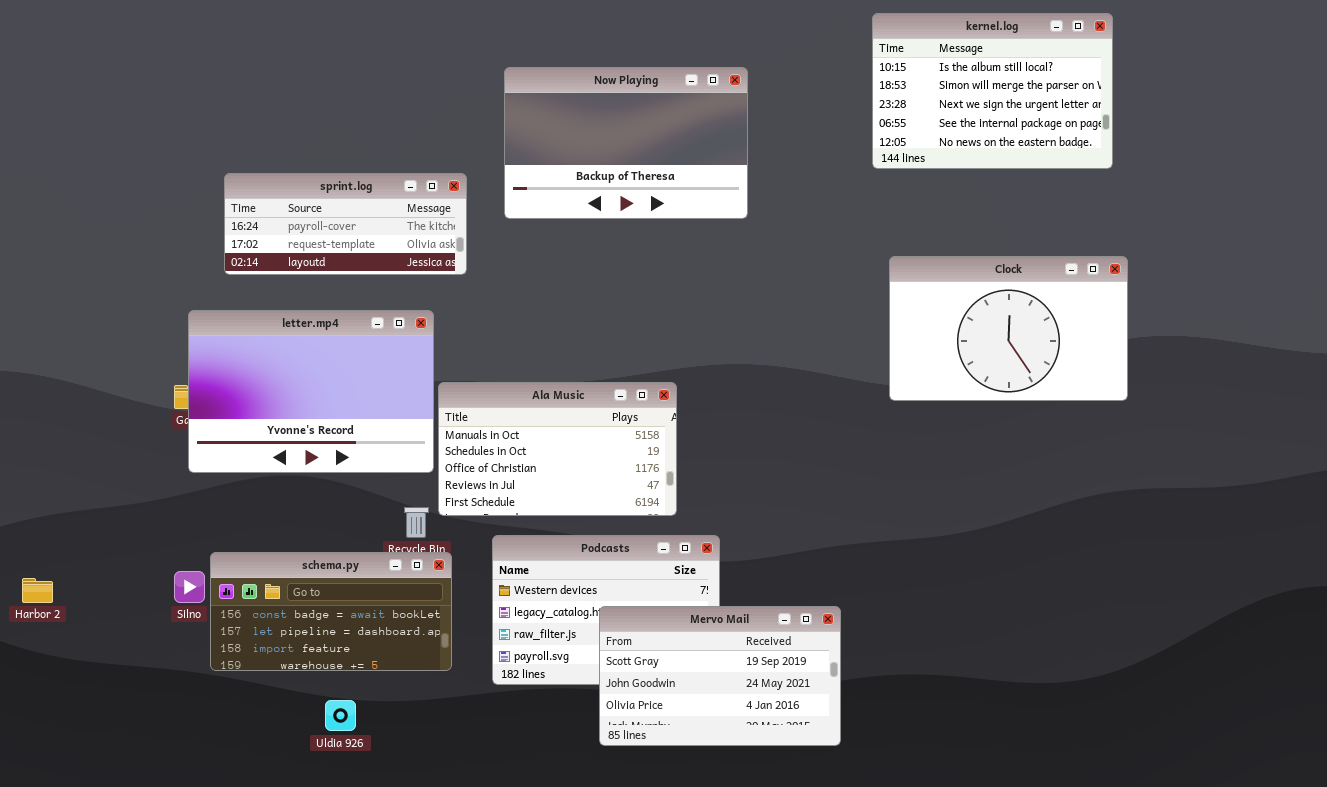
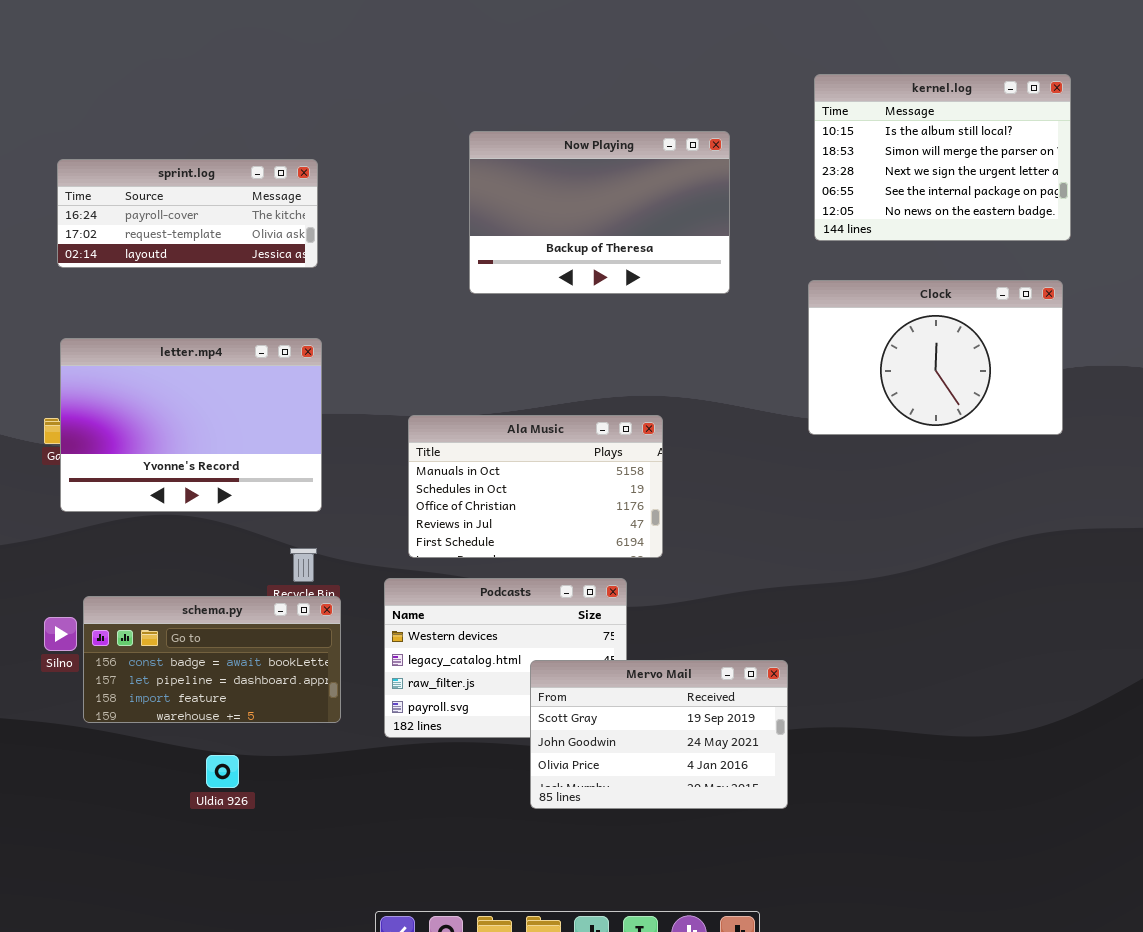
kernel.log: [872,13,1113,169] -> [814,74,1071,241], moved
Now Playing: [504,67,748,219] -> [469,131,730,294], moved
sprint.log: [224,173,467,275] -> [57,159,318,268], moved
Ala Music: [438,382,677,516] -> [408,415,663,558], moved
Mervo Mail: [599,606,841,746] -> [530,660,788,809], moved

